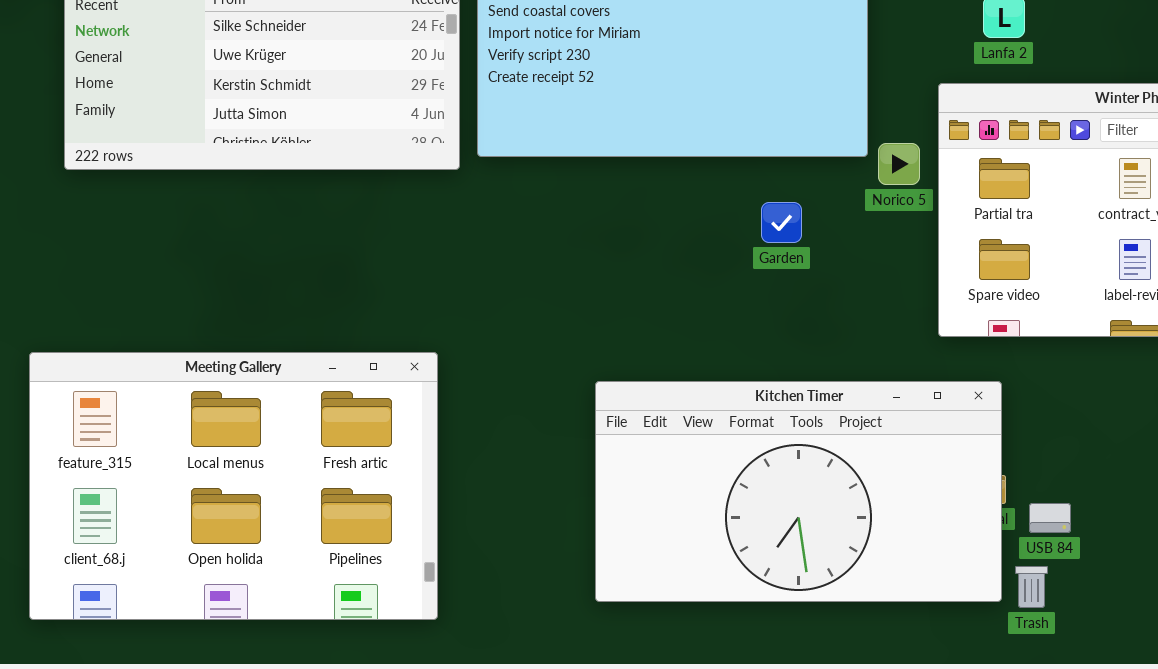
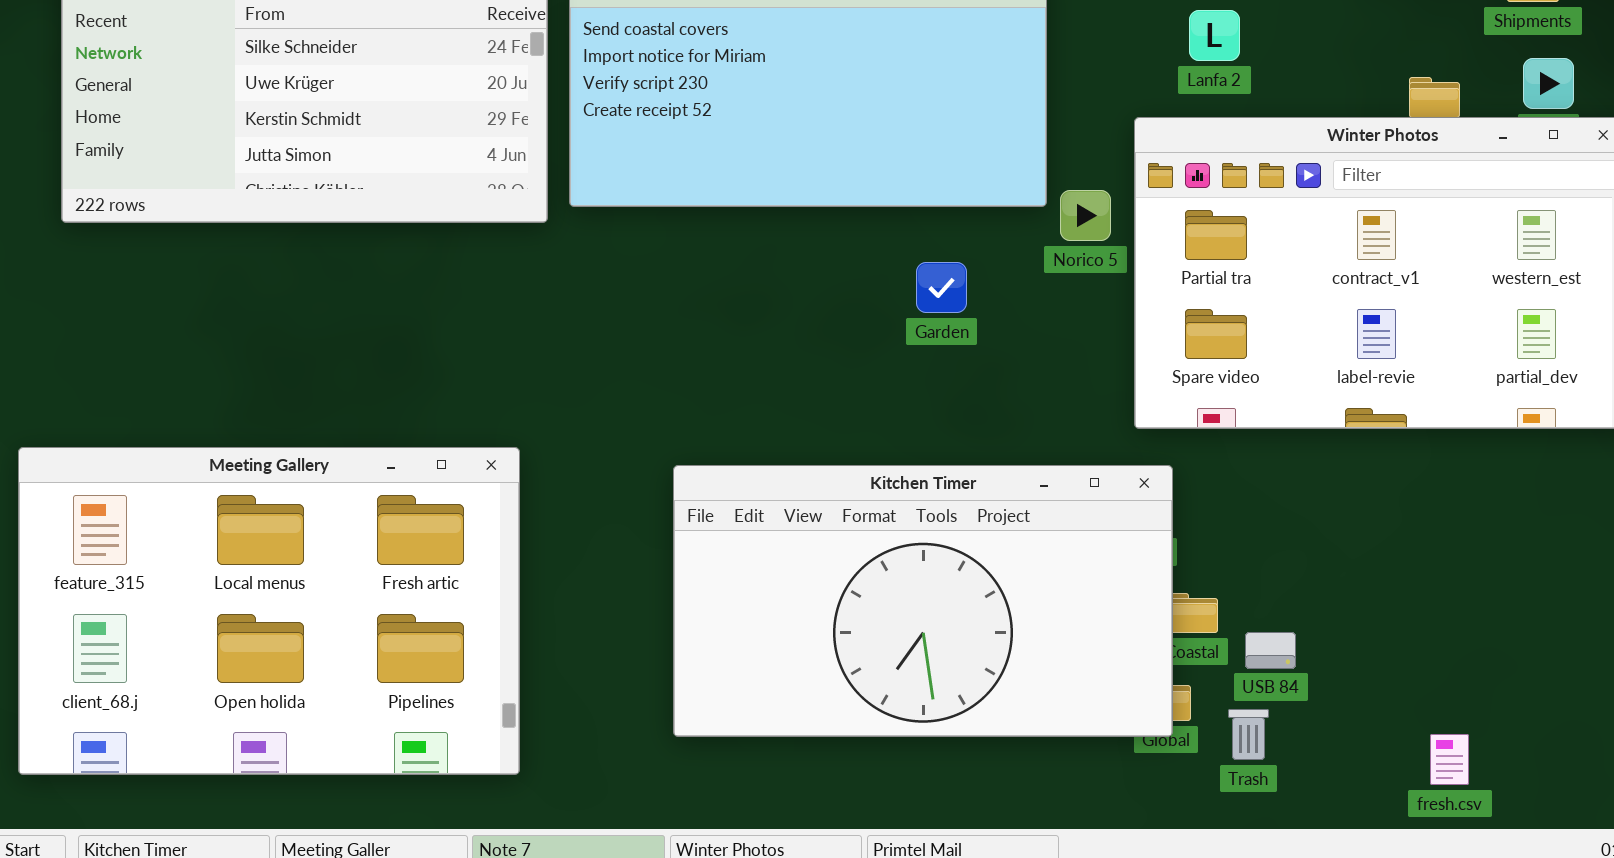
Kitchen Timer: [595,381,1002,602] -> [673,465,1173,737], moved

